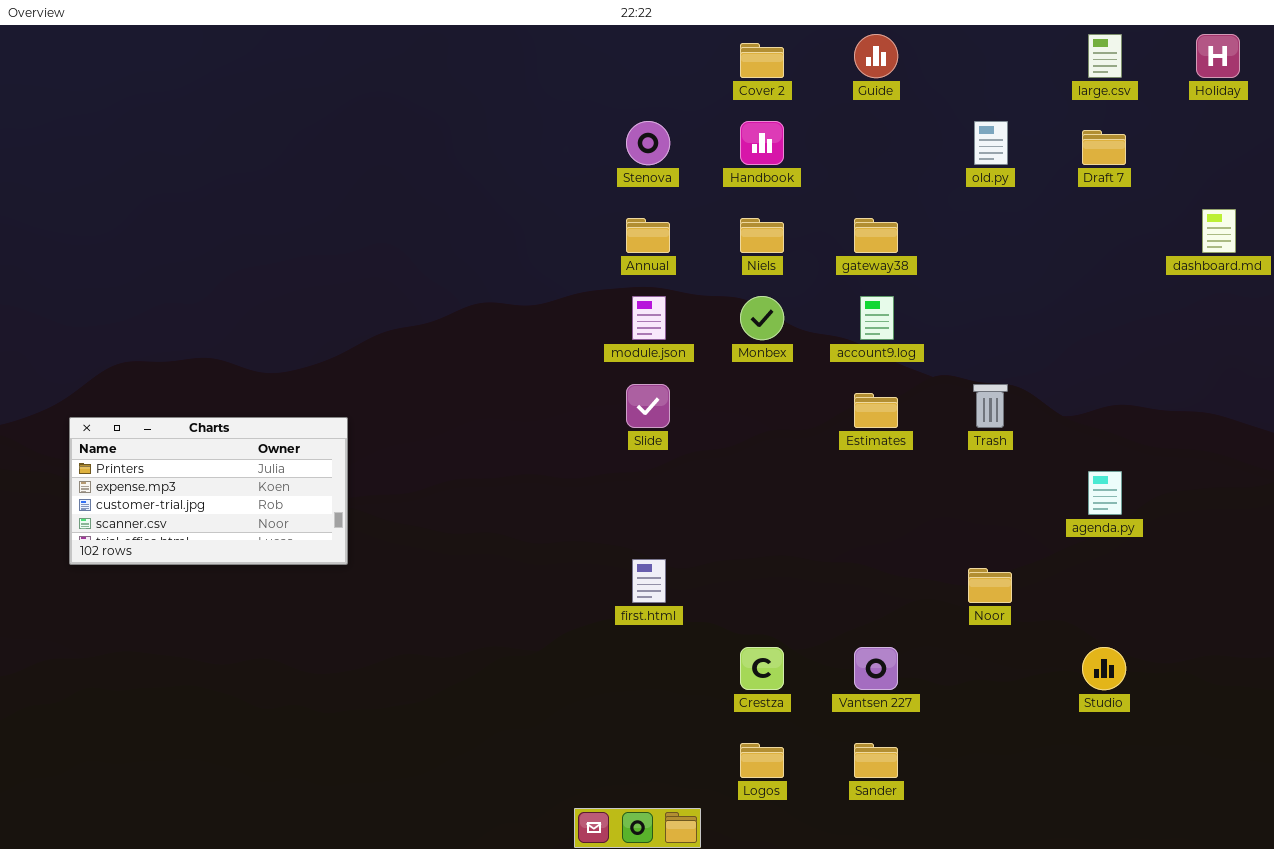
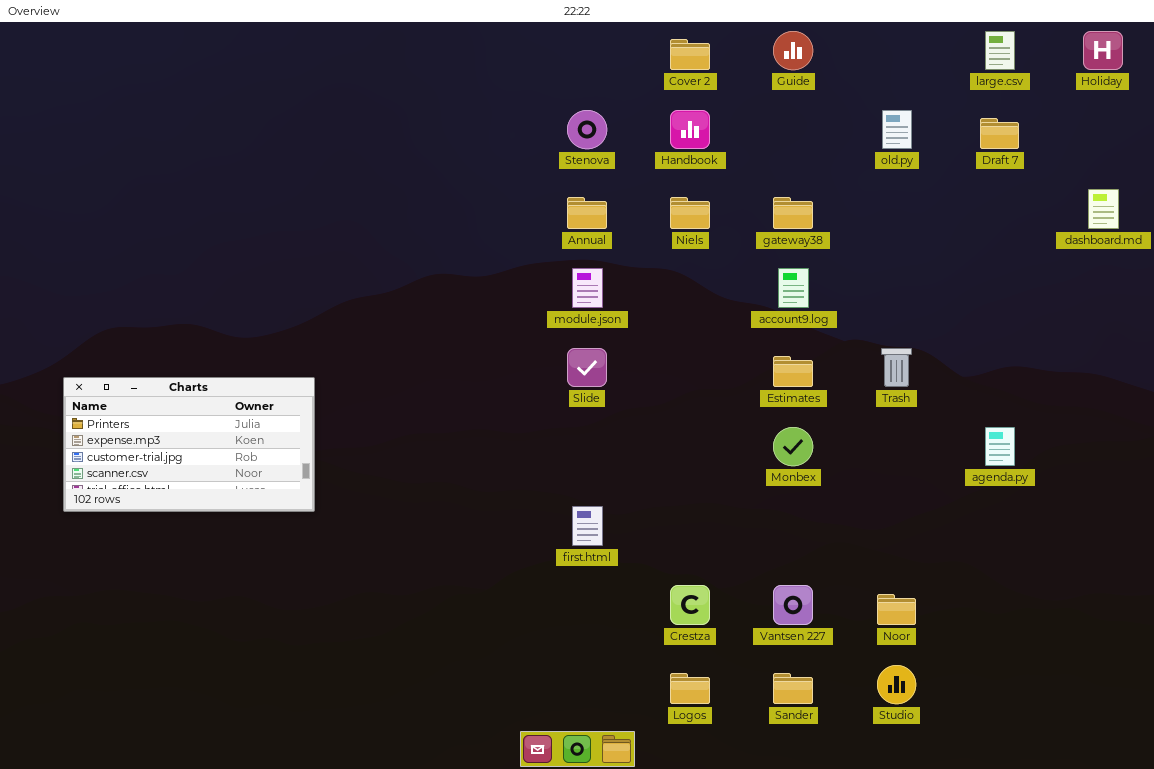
Monbex: [740,296,784,340] -> [773,427,813,466], moved
Noor: [968,568,1012,603] -> [877,594,916,625], moved
Studio: [1082,647,1126,690] -> [877,665,916,704], moved

